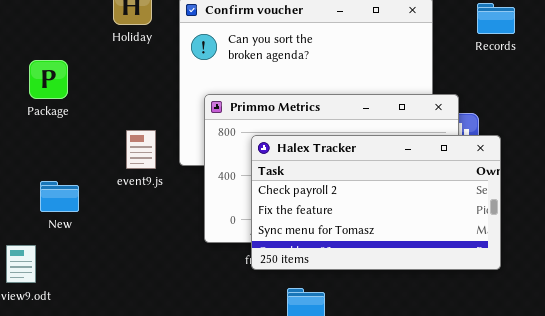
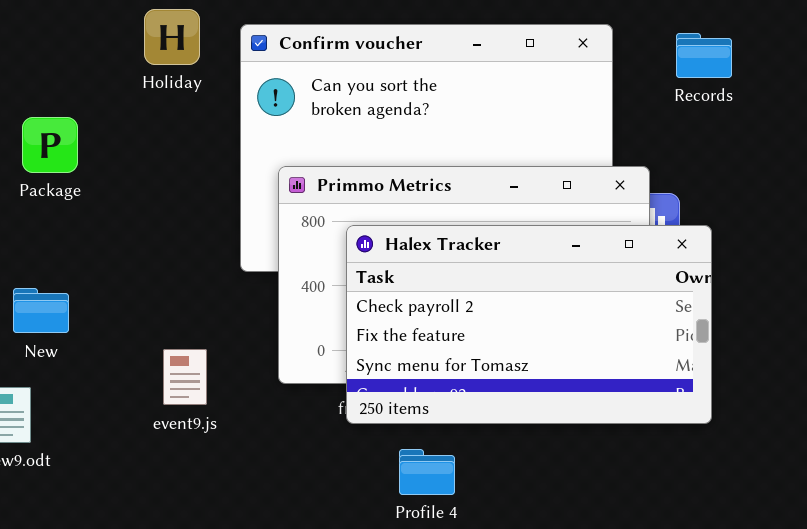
event9.js: [126,130,156,169] -> [163,349,207,405], moved
New: [40,181,79,212] -> [13,288,69,333], moved

